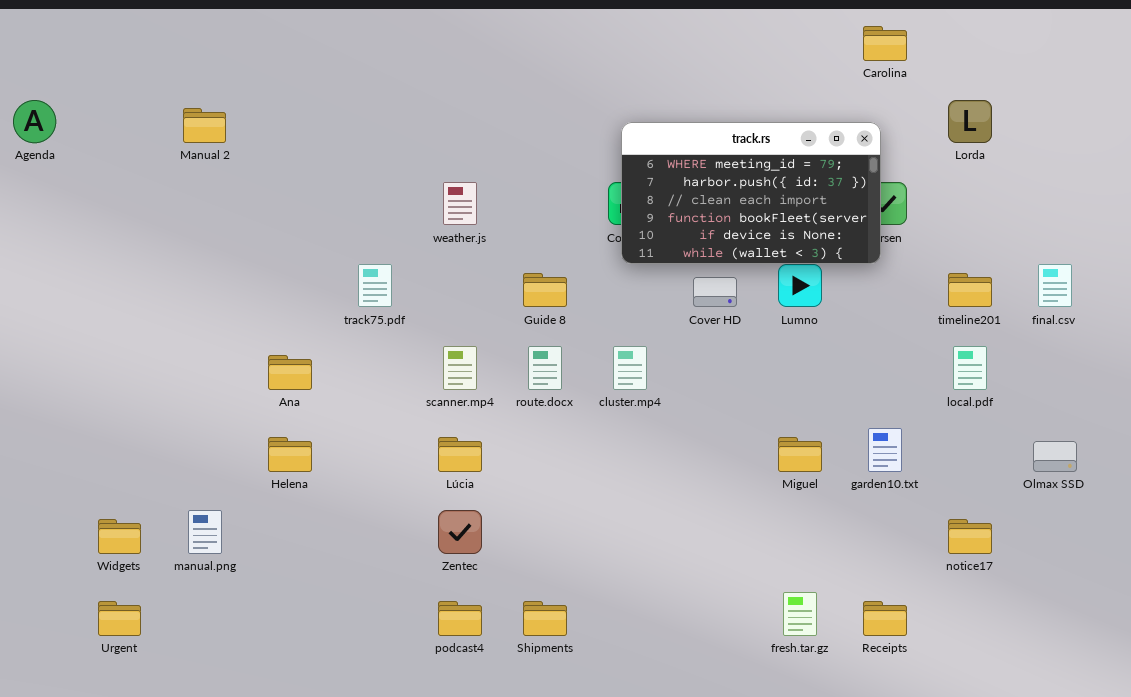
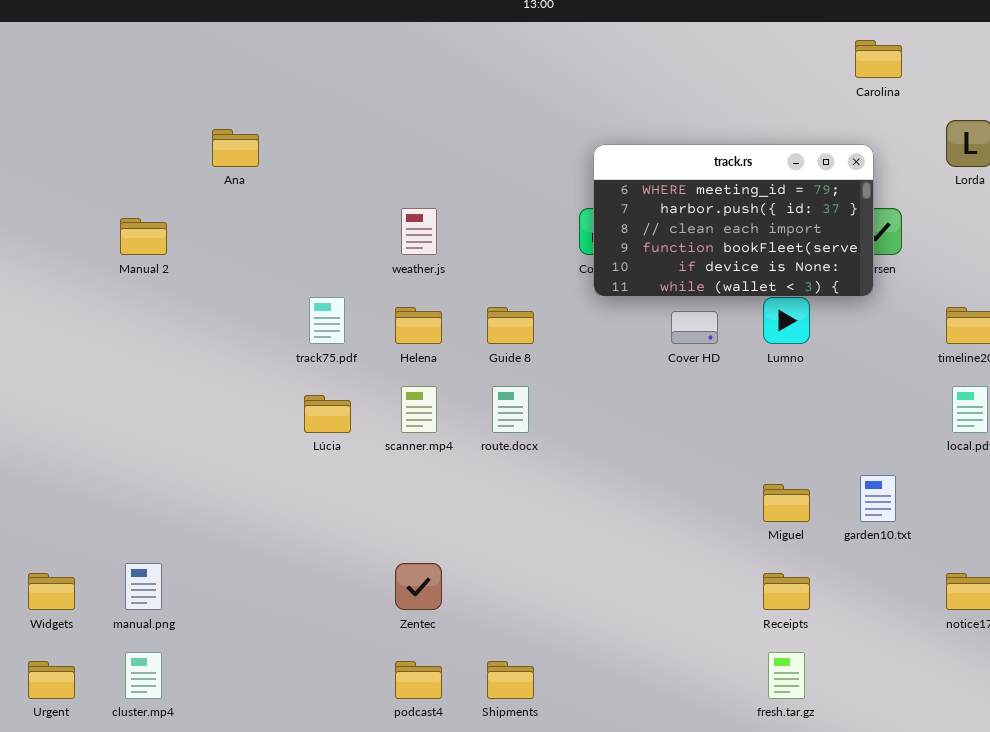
Manual 2: [183,108,226,143] -> [120,218,167,255], moved
cluster.mp4: [613,346,647,390] -> [125,652,162,699], moved
Ana: [268,355,312,390] -> [212,129,259,167], moved
Helena: [268,437,312,472] -> [395,307,442,344], moved
Lúcia: [438,437,482,472] -> [304,395,351,433], moved
Receipts: [863,601,907,636] -> [763,573,810,610], moved

